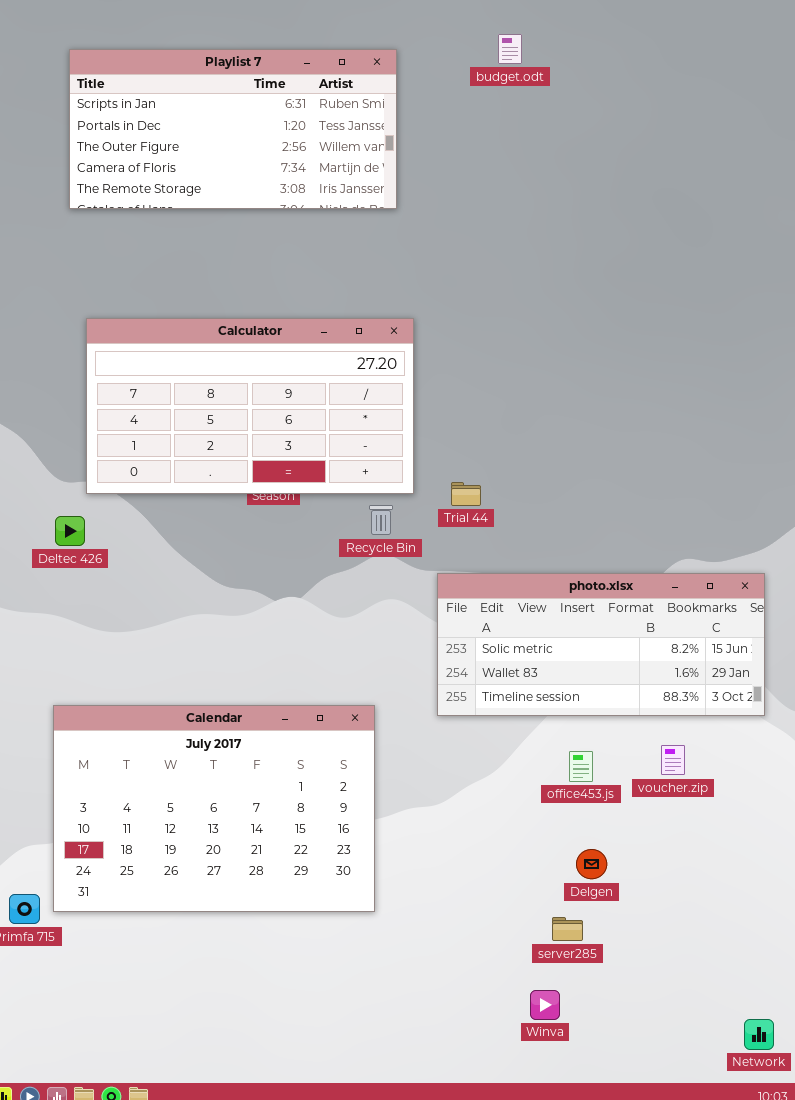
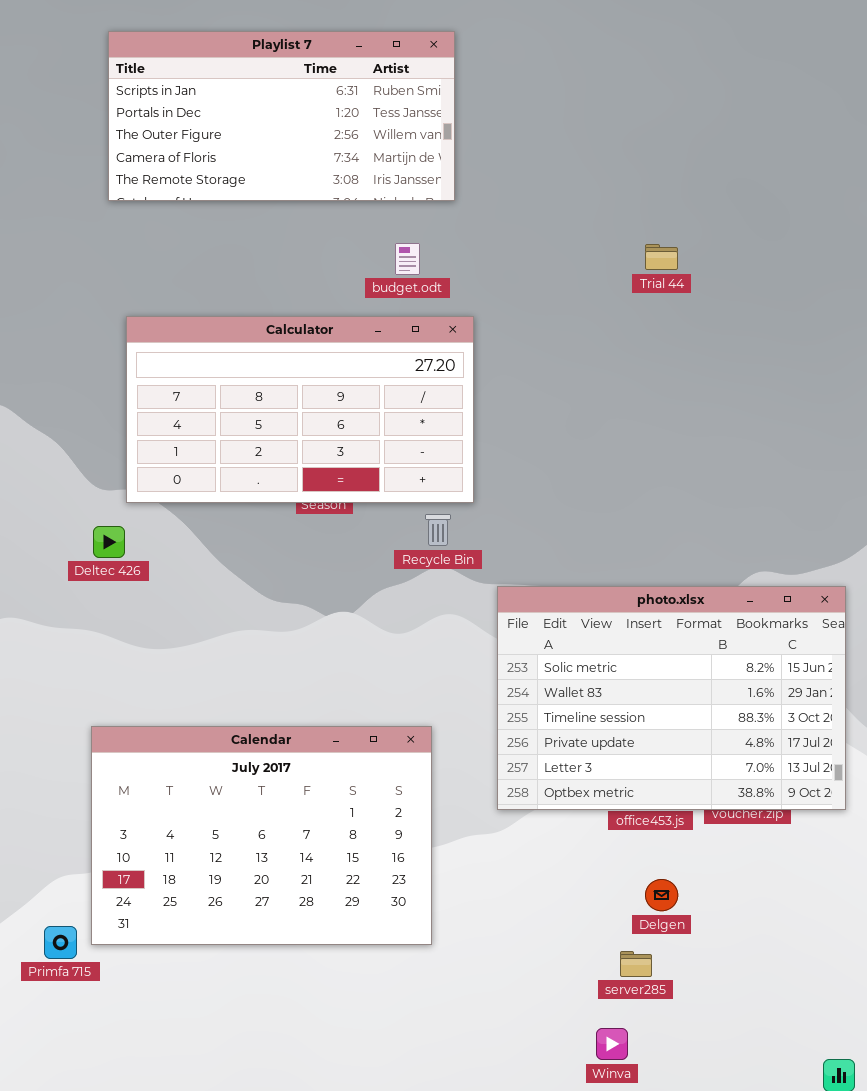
budget.odt: [498,34,522,64] -> [395,243,420,275], moved
Trial 44: [451,482,481,506] -> [645,244,678,270], moved
photo.xlsx: [437,573,765,716] -> [497,586,846,810], resized

